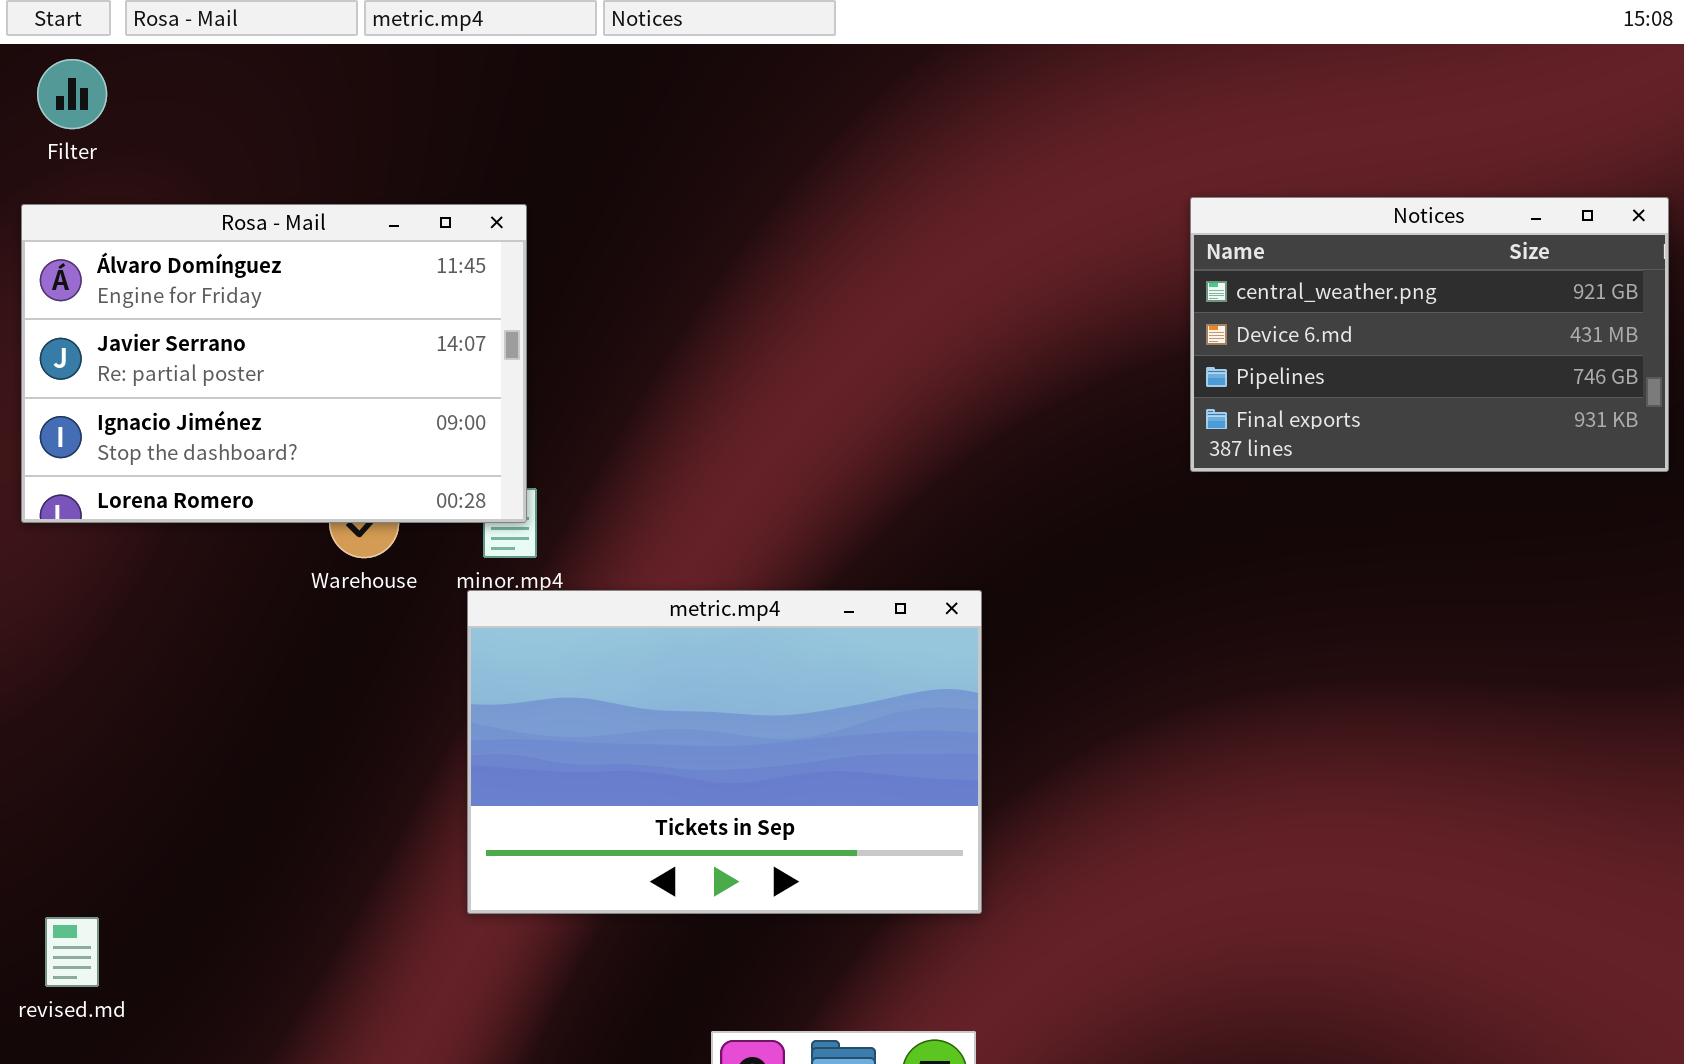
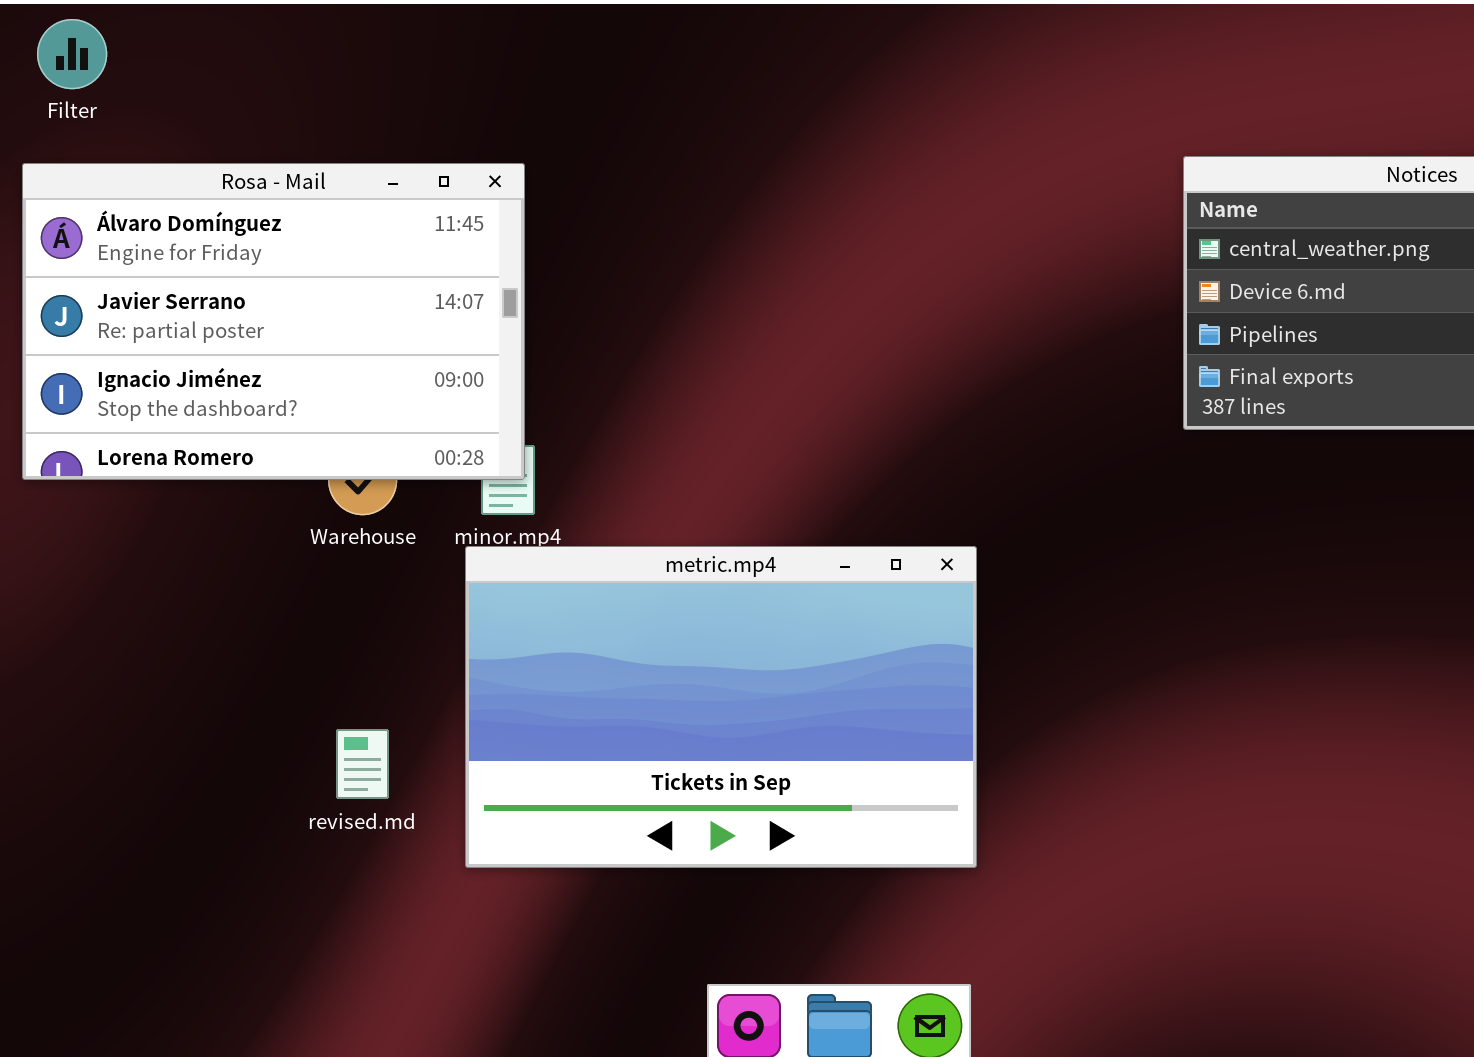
revised.md: [45,917,99,987] -> [336,729,389,799], moved

